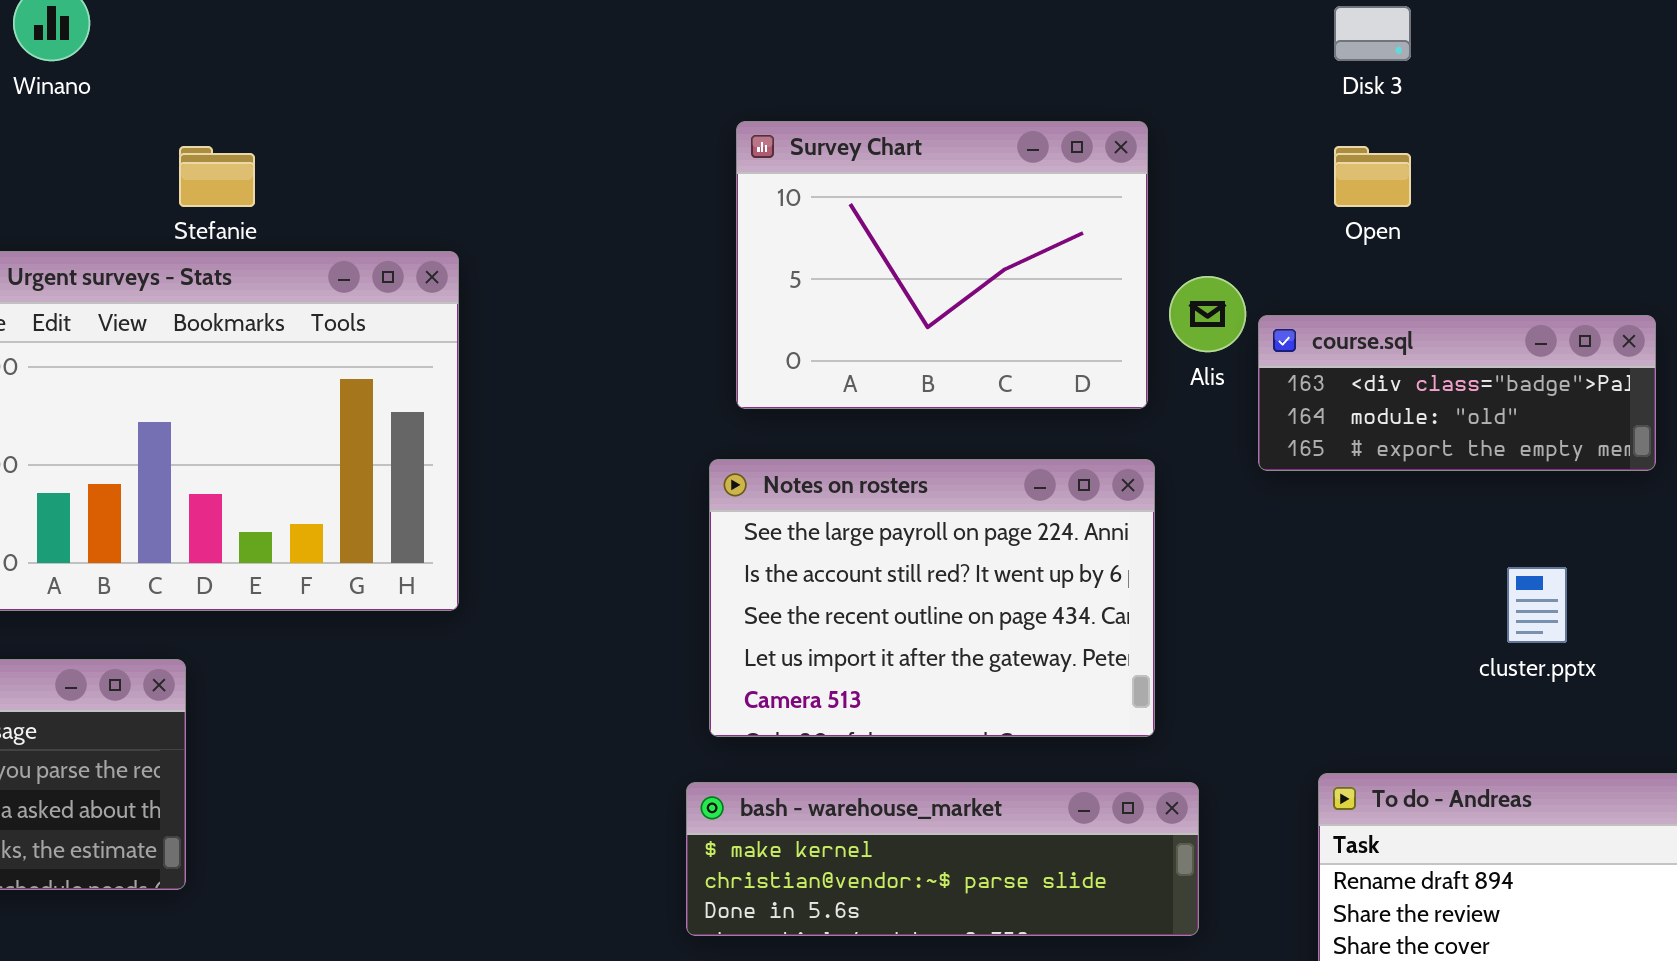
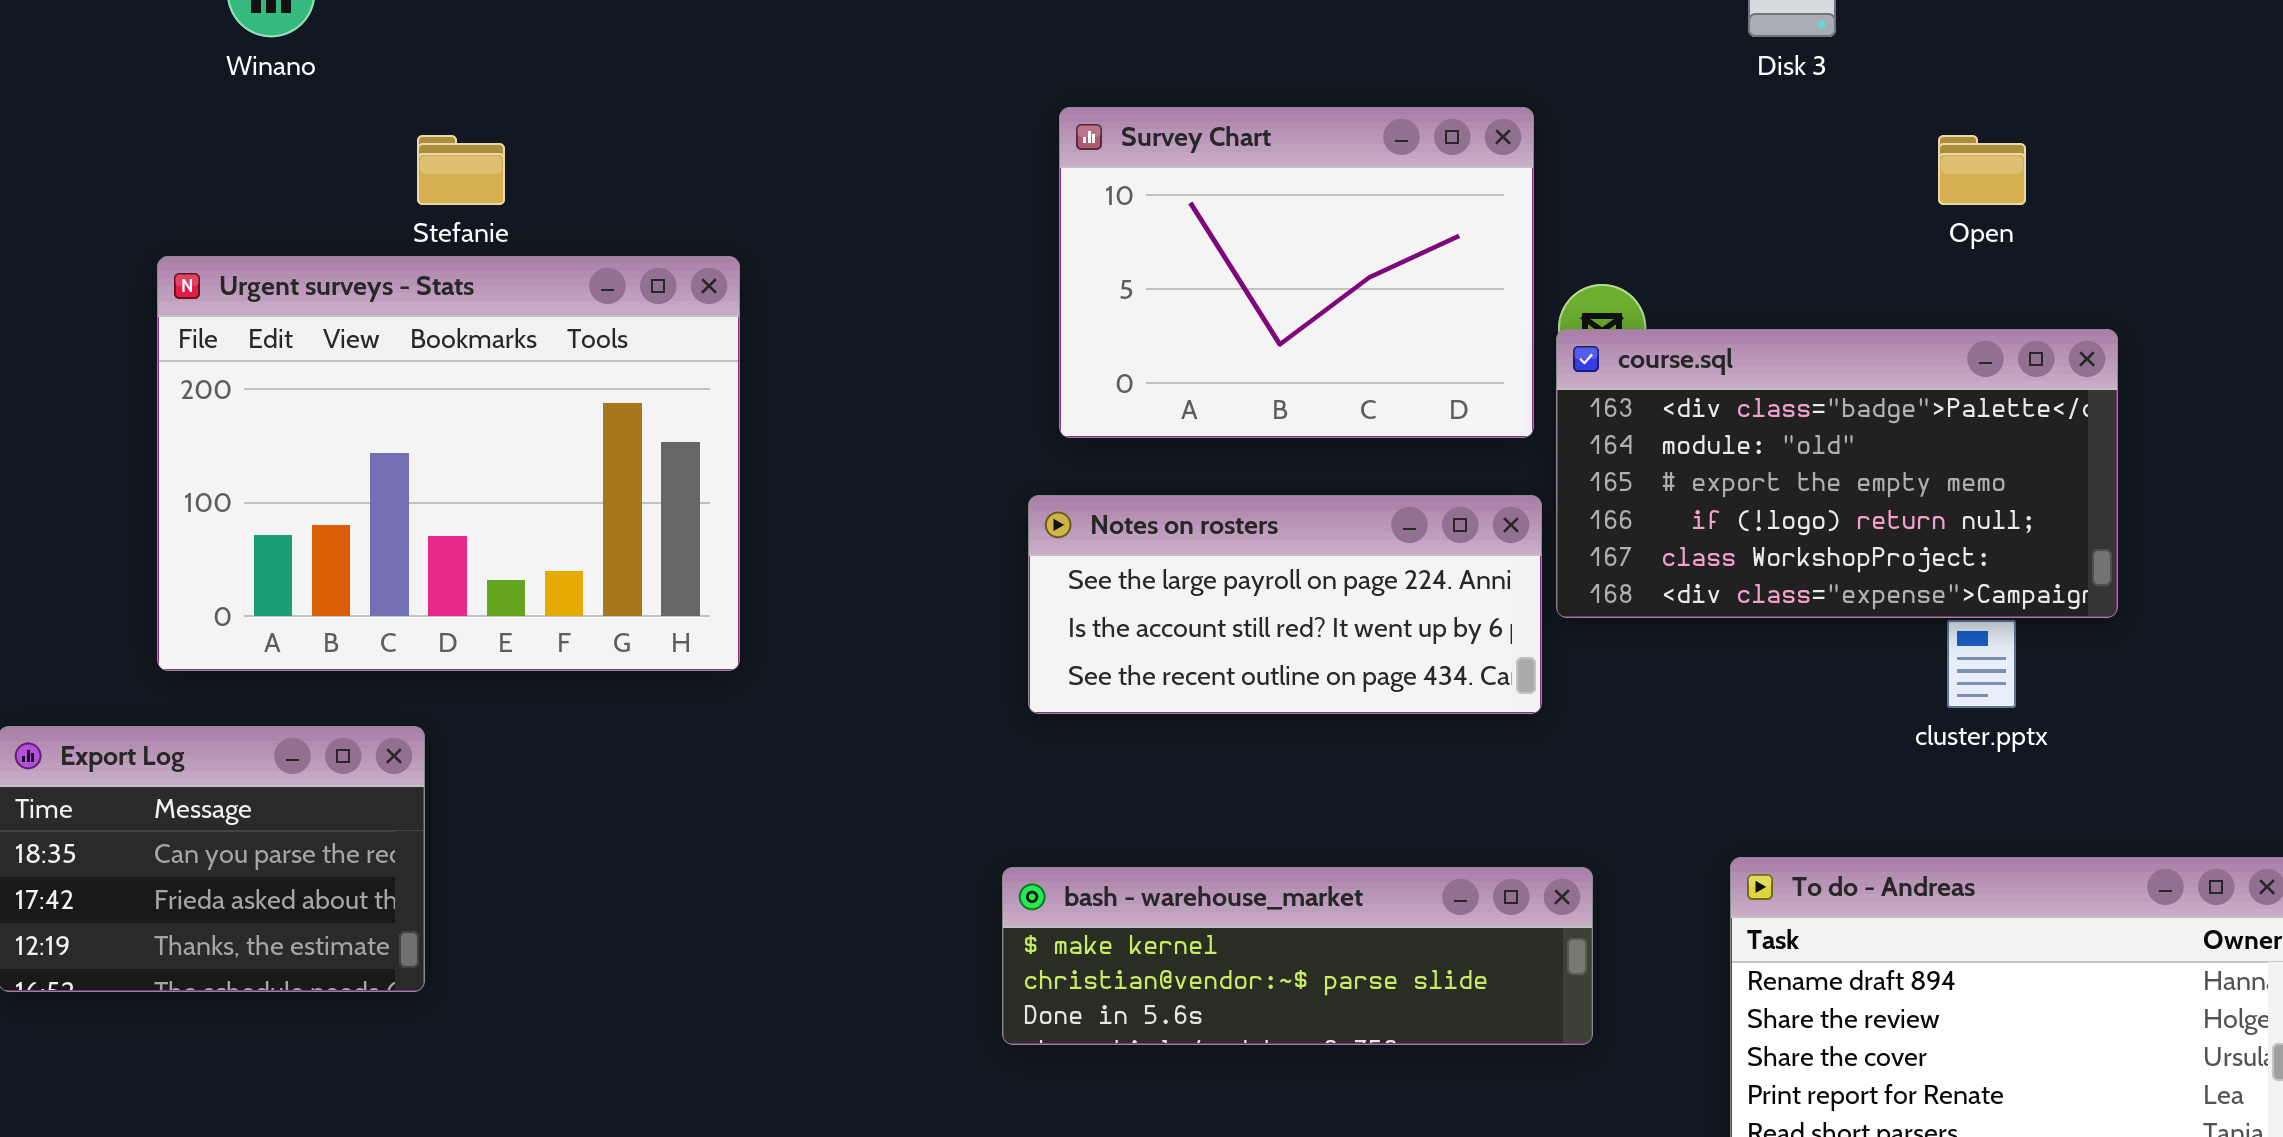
Open: [1334,146,1411,207] -> [1938,135,2026,205], moved
course.sql: [1258,315,1656,471] -> [1556,329,2118,618], resized
Notes on rosters: [709,459,1155,737] -> [1028,495,1542,714], resized

